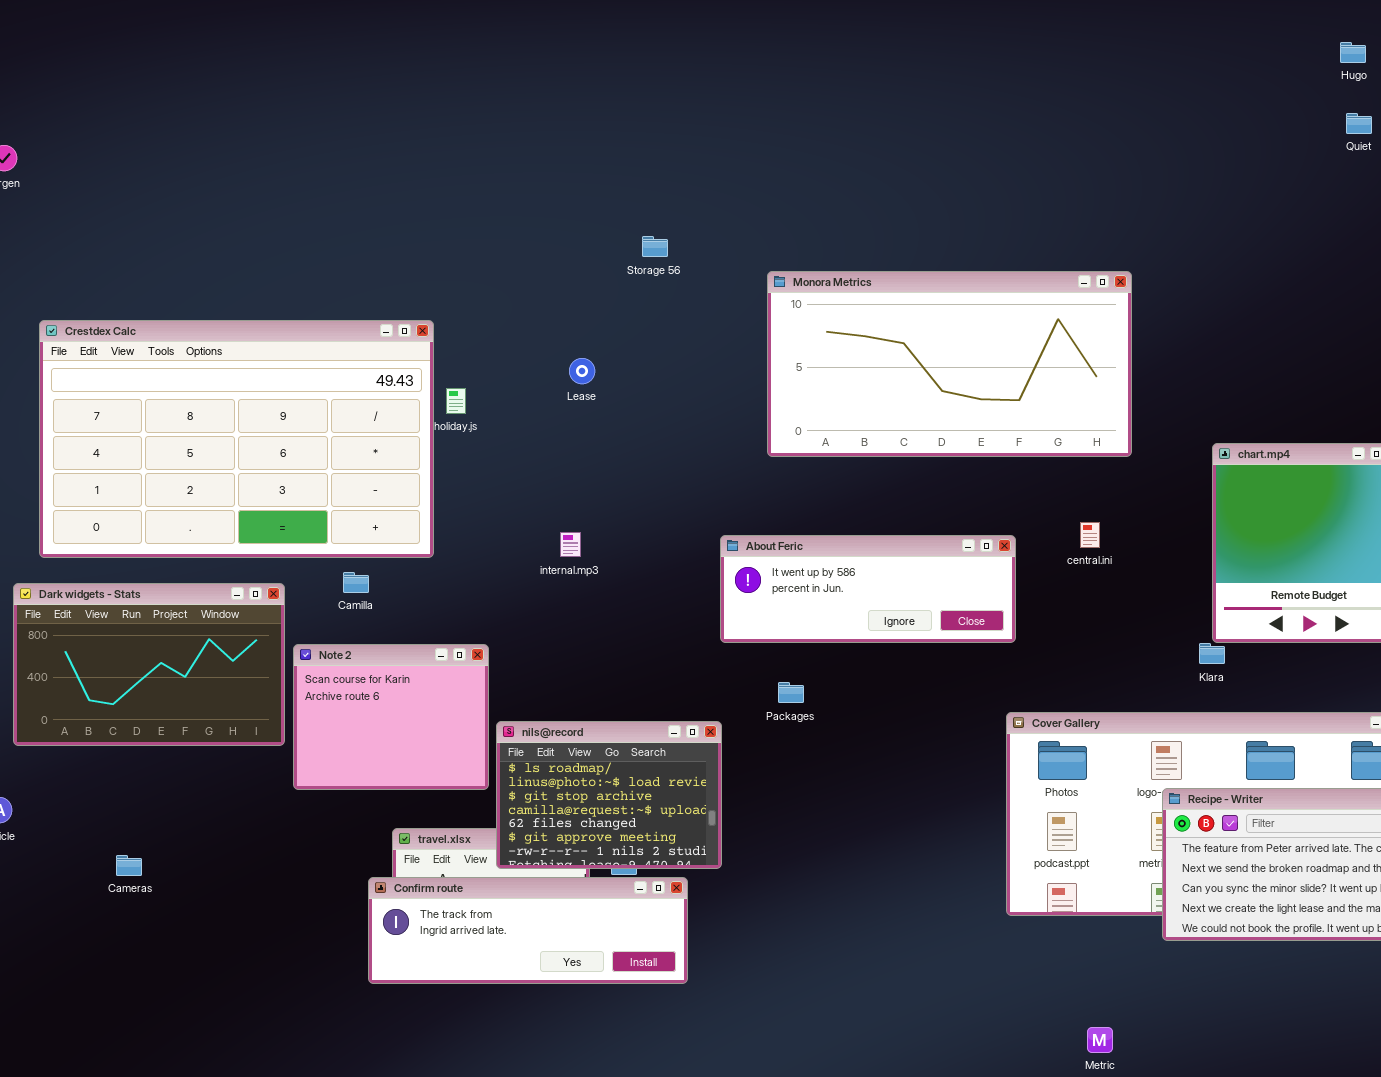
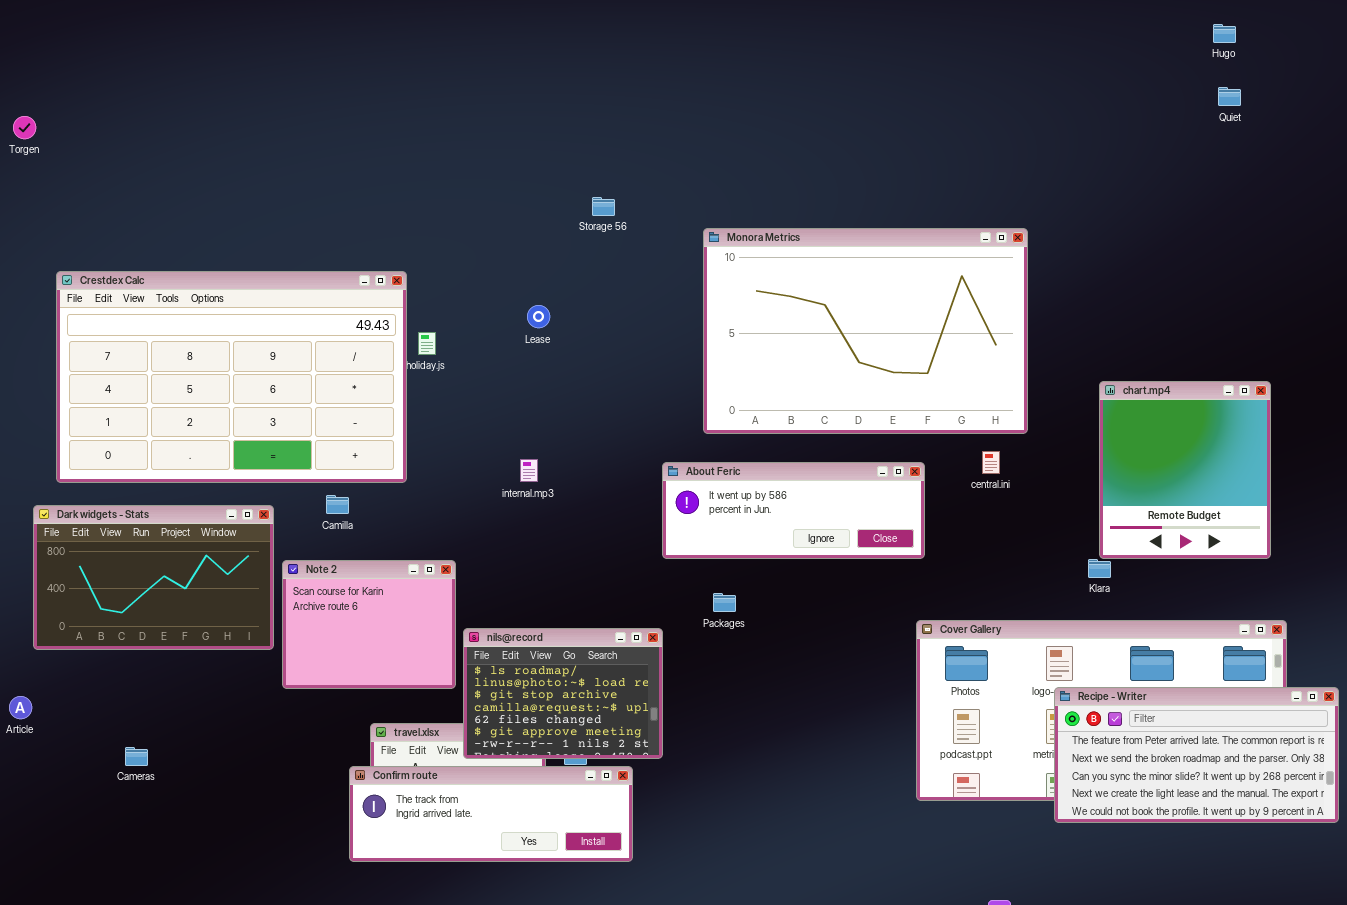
Monora Metrics: [767,271,1132,457] -> [703,228,1028,434], resized

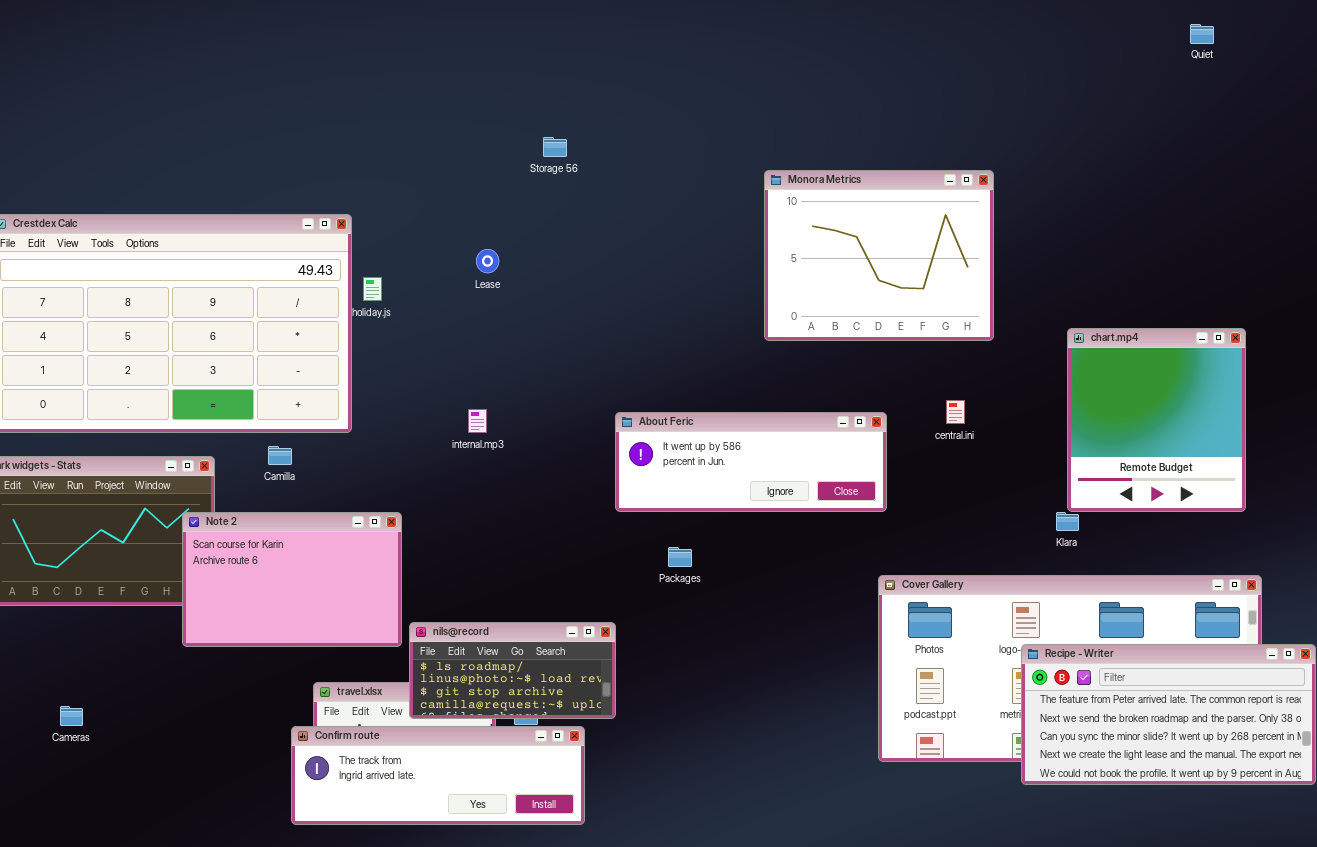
Monora Metrics: [703,228,1028,434] -> [764,170,994,341], resized
Note 2: [282,560,456,689] -> [182,512,402,647], resized
nils@record: [463,628,663,759] -> [409,622,616,719], resized

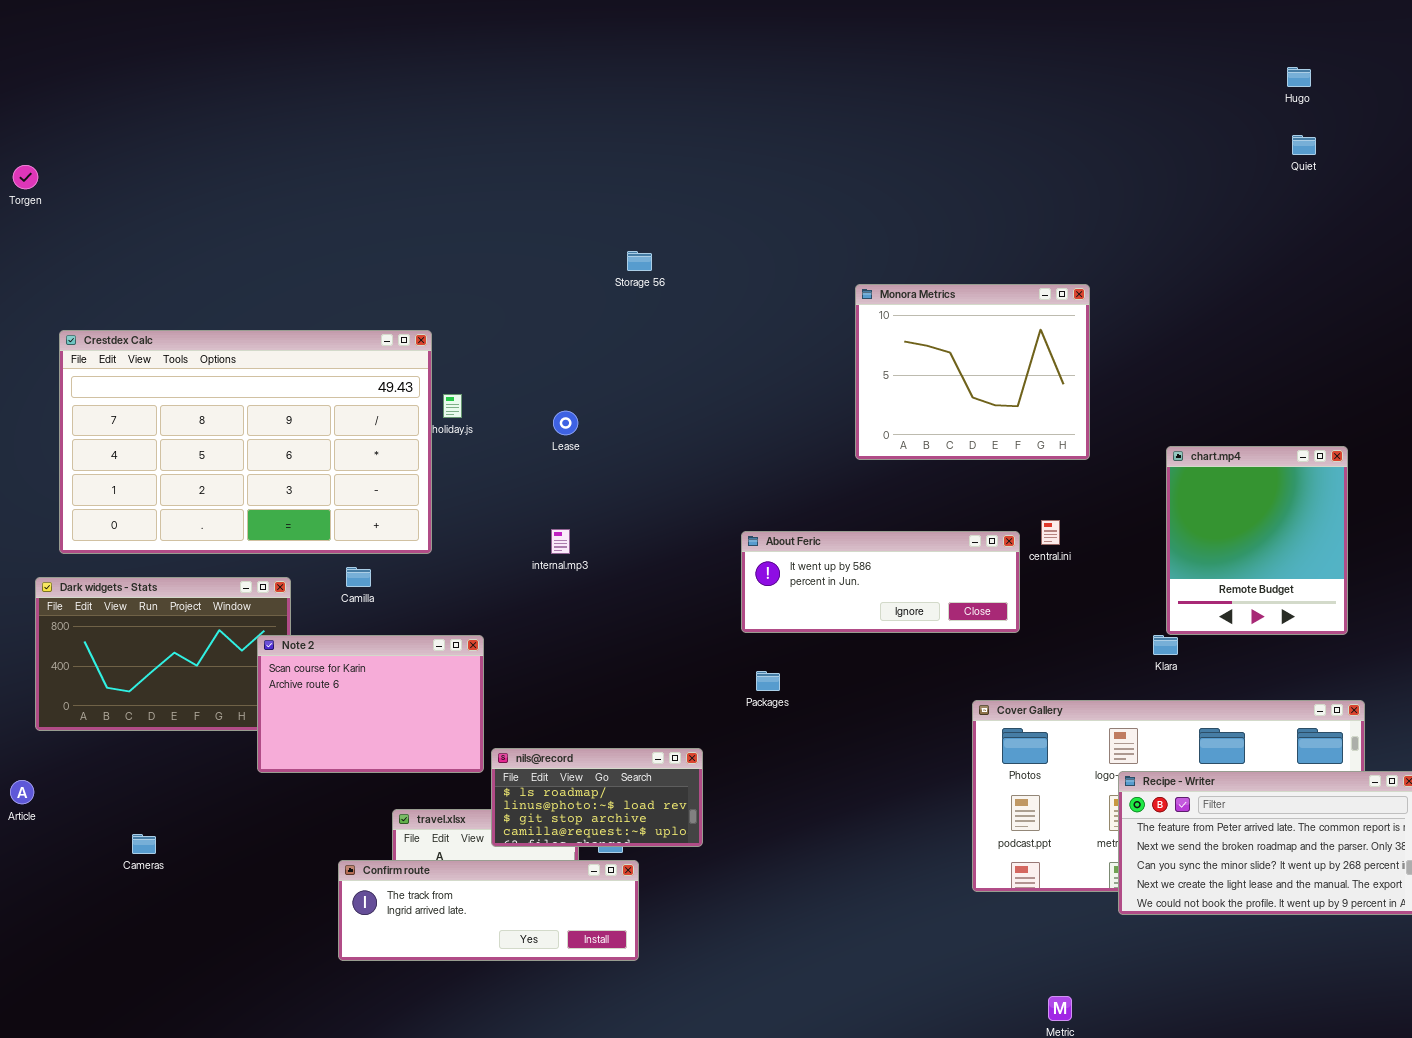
Lease: [476,249,499,273] -> [553,411,578,435], moved
About Feric: [615,412,887,512] -> [741,531,1020,633], moved
Confirm route: [291,726,585,825] -> [338,860,639,961], moved

